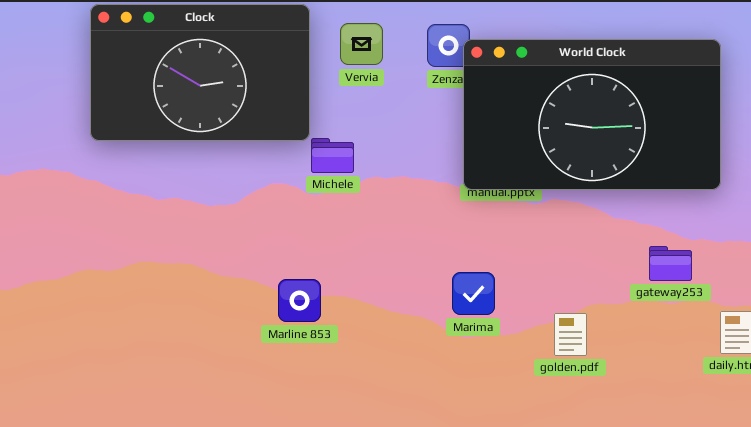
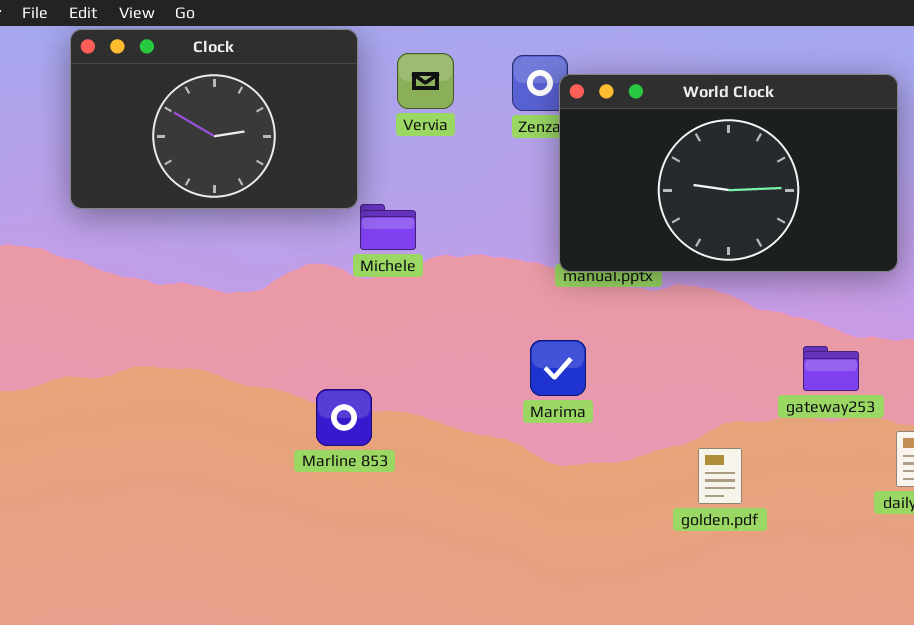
Marima: [452,272,495,315] -> [530,340,586,396], moved
golden.pdf: [554,313,587,356] -> [698,448,742,504], moved

